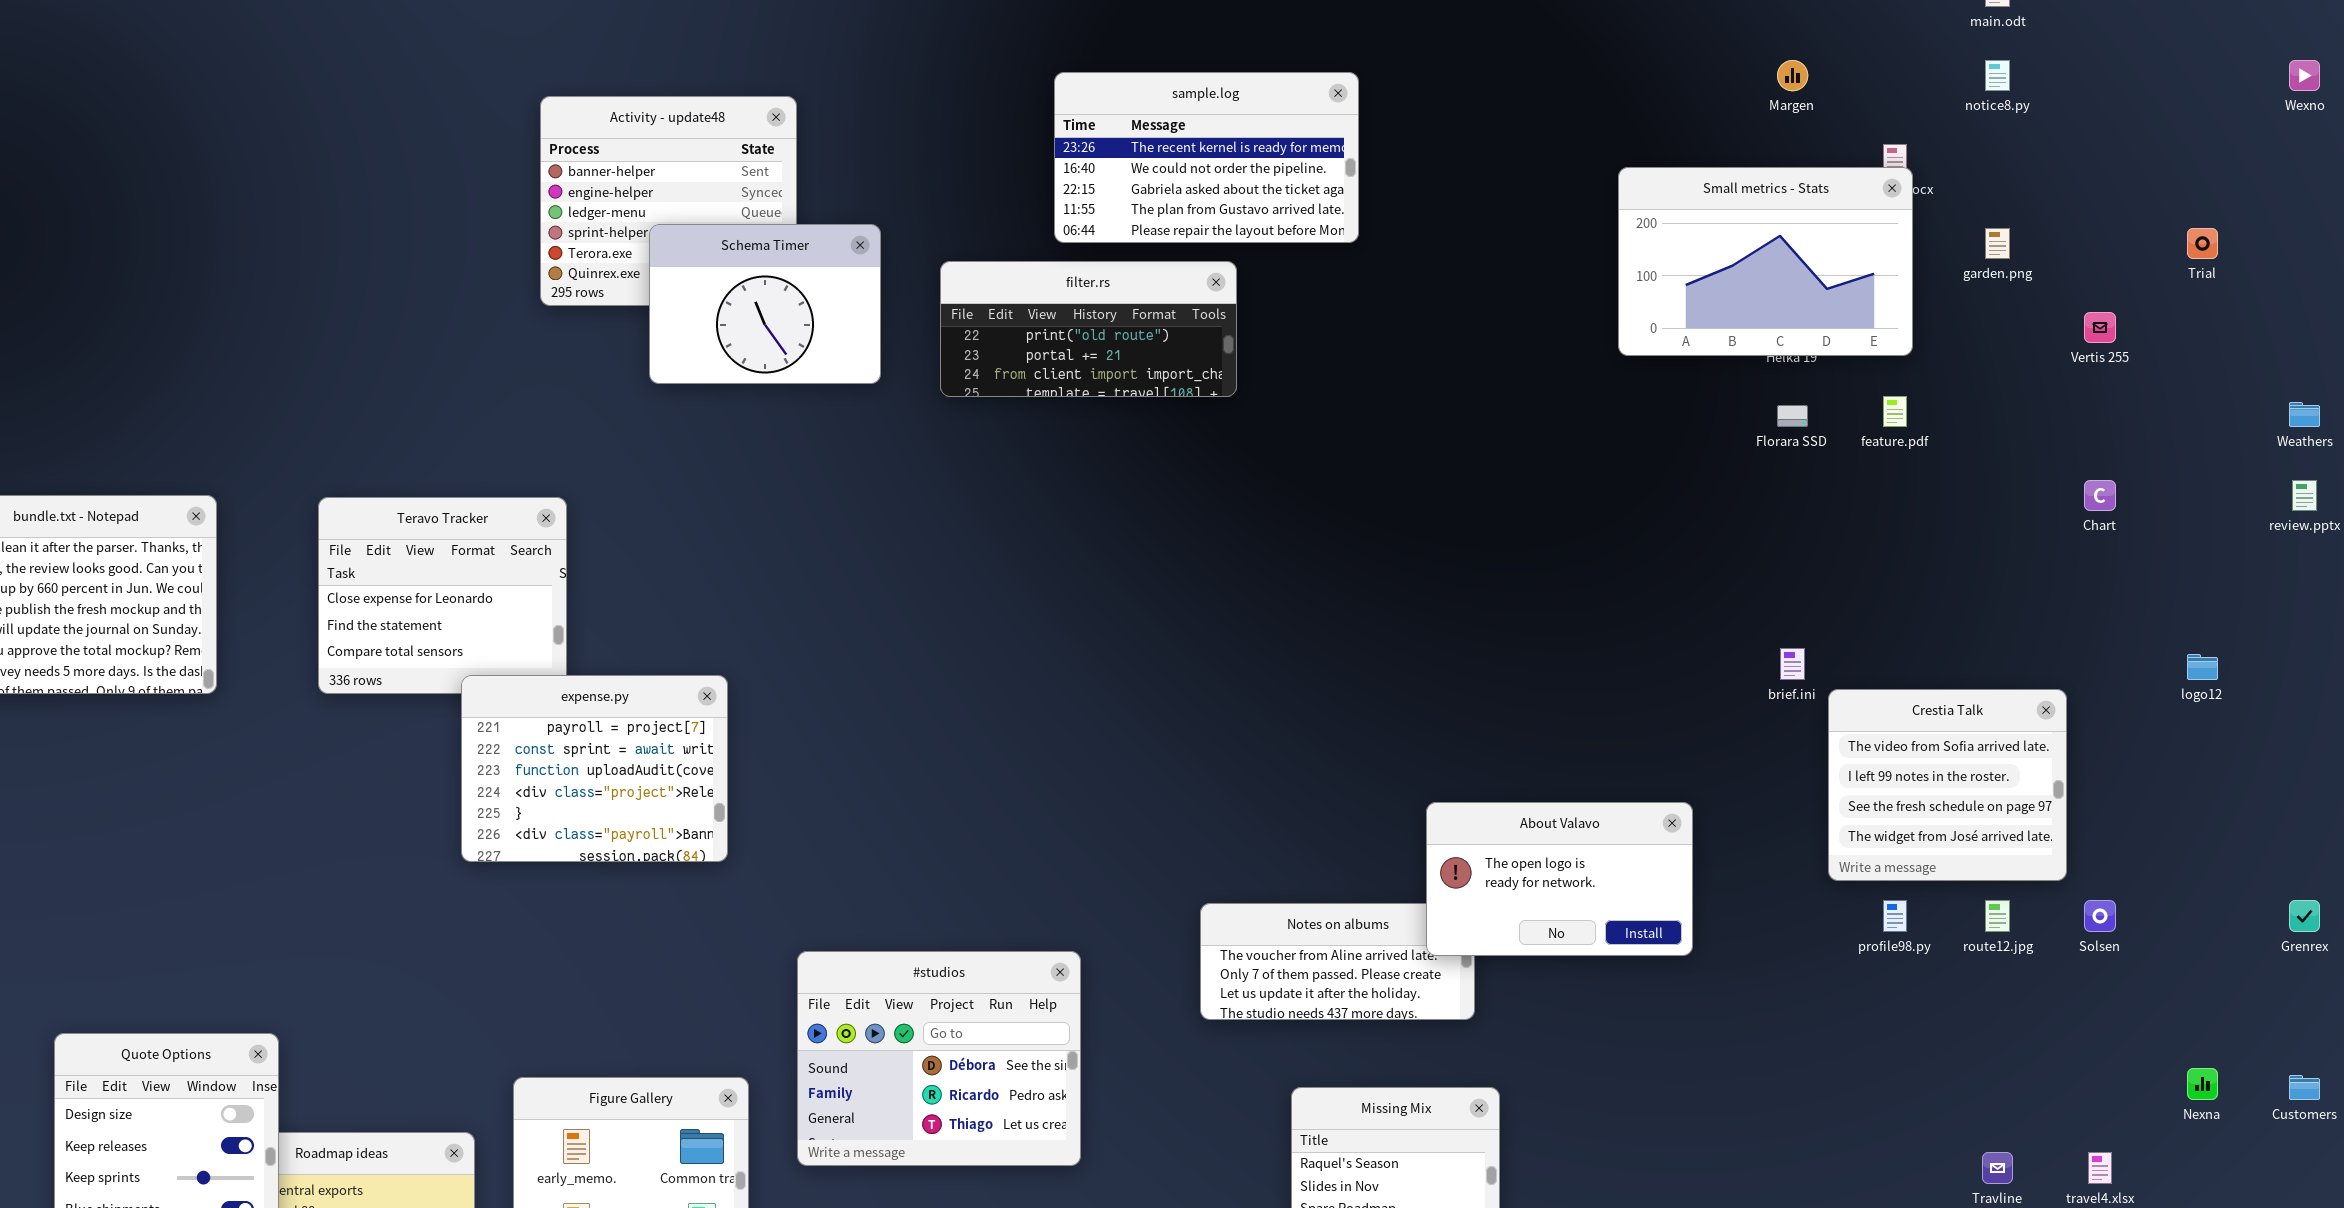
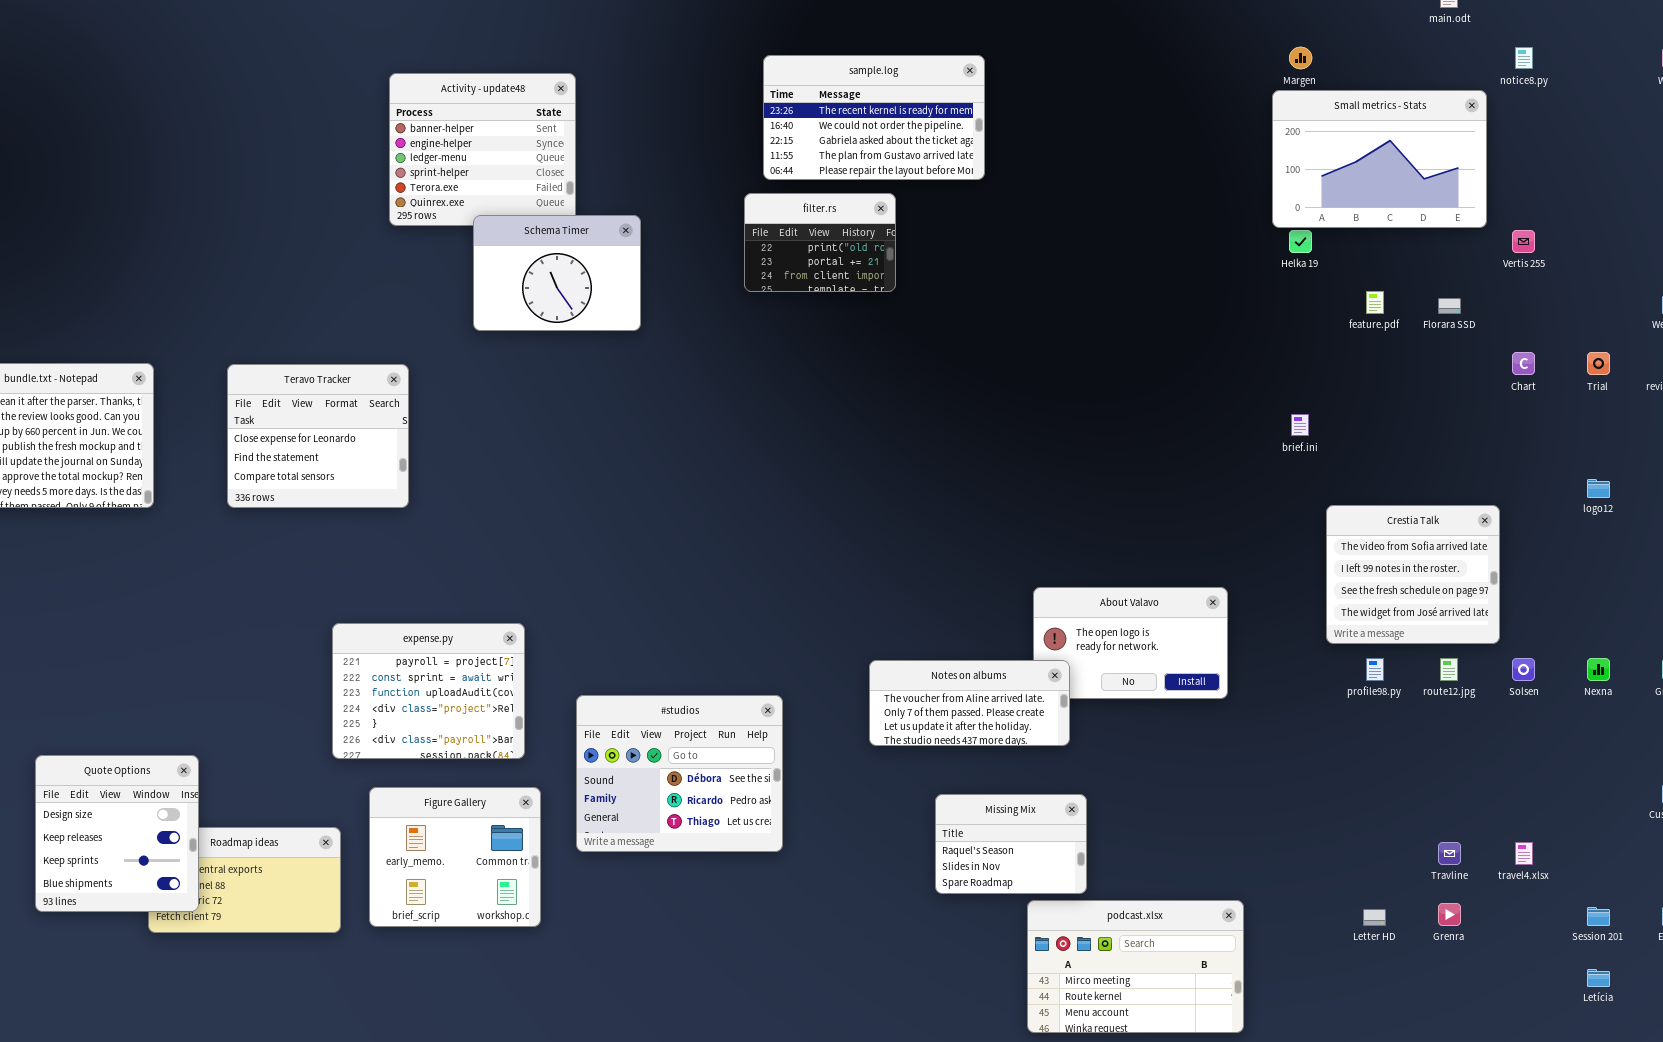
notice8.py: [1985,60,2010,91] -> [1515,47,1533,69], moved
Small metrics - Stats: [1618,167,1913,356] -> [1272,90,1487,228], moved
Schema Timer: [649,224,881,384] -> [473,215,641,331], moved
Trial: [2187,228,2218,259] -> [1587,352,1610,375], moved
filter.rs: [940,261,1237,397] -> [744,193,896,292], resized
Florara SSD: [1777,405,1808,427] -> [1438,298,1461,314], moved
brief.ini: [1780,648,1805,680] -> [1291,414,1309,436], moved
expense.py: [461,675,728,862] -> [332,623,525,759], moved
Notes on albums: [1200,903,1475,1020] -> [869,660,1070,746], raised
Nexna: [2187,1068,2218,1100] -> [1587,658,1610,681], moved

